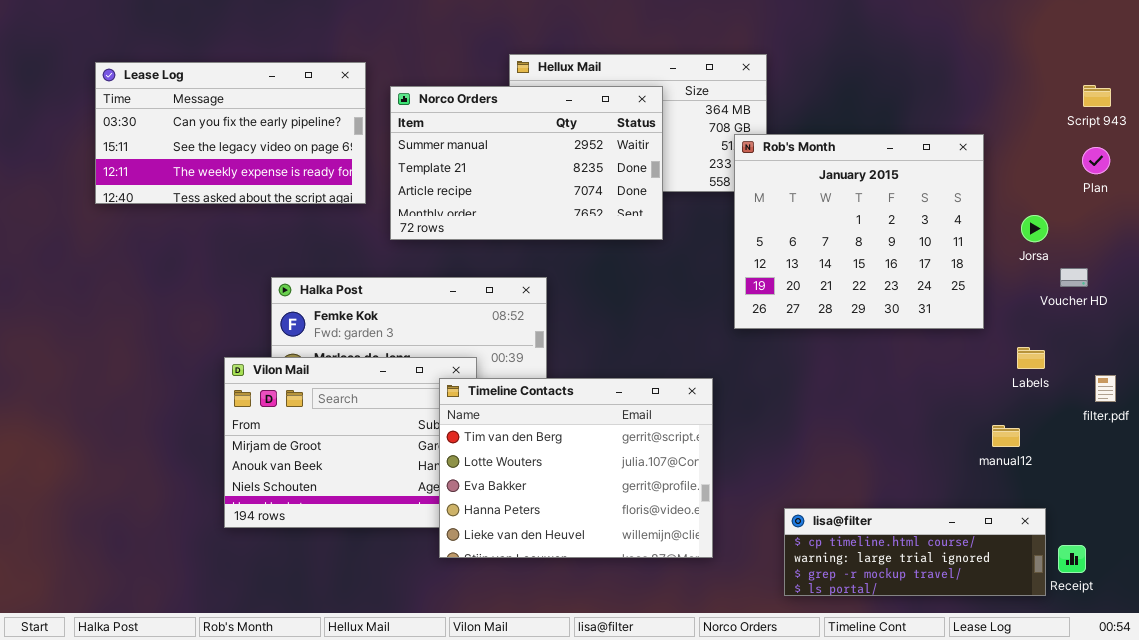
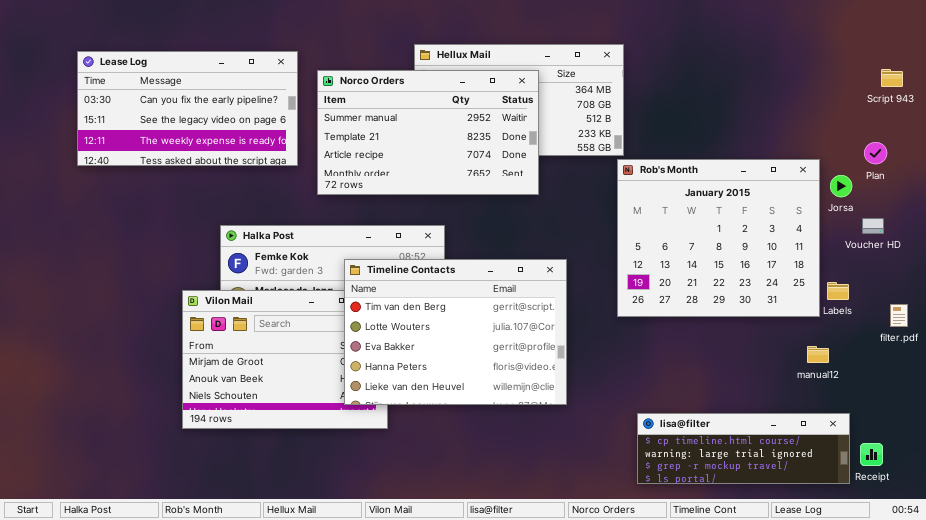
Rob's Month: [734,134,984,329] -> [617,159,820,317], moved
Plan: [1082,147,1110,174] -> [864,142,887,164], moved
Timeline Contacts: [439,378,713,558] -> [344,259,567,405], moved

